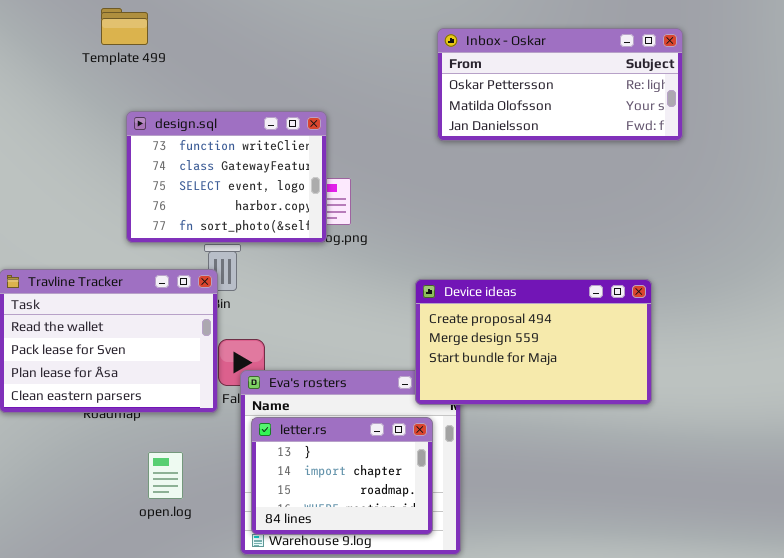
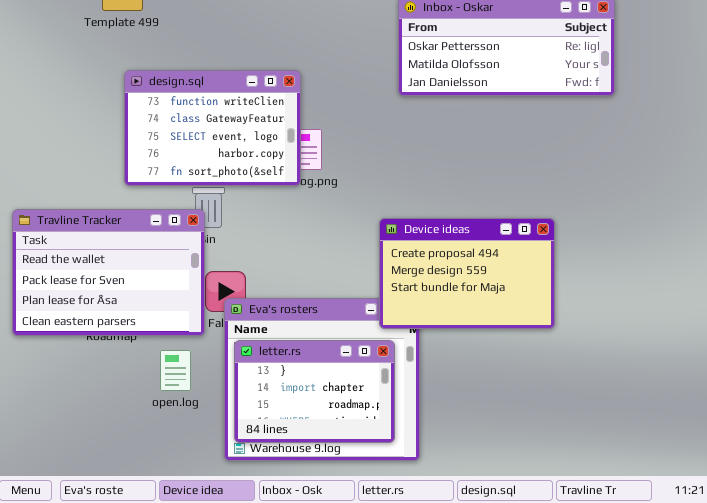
Device ideas: [415,279,652,405] -> [379,218,555,329], resized
open.log: [148,452,183,499] -> [160,350,191,391], moved

